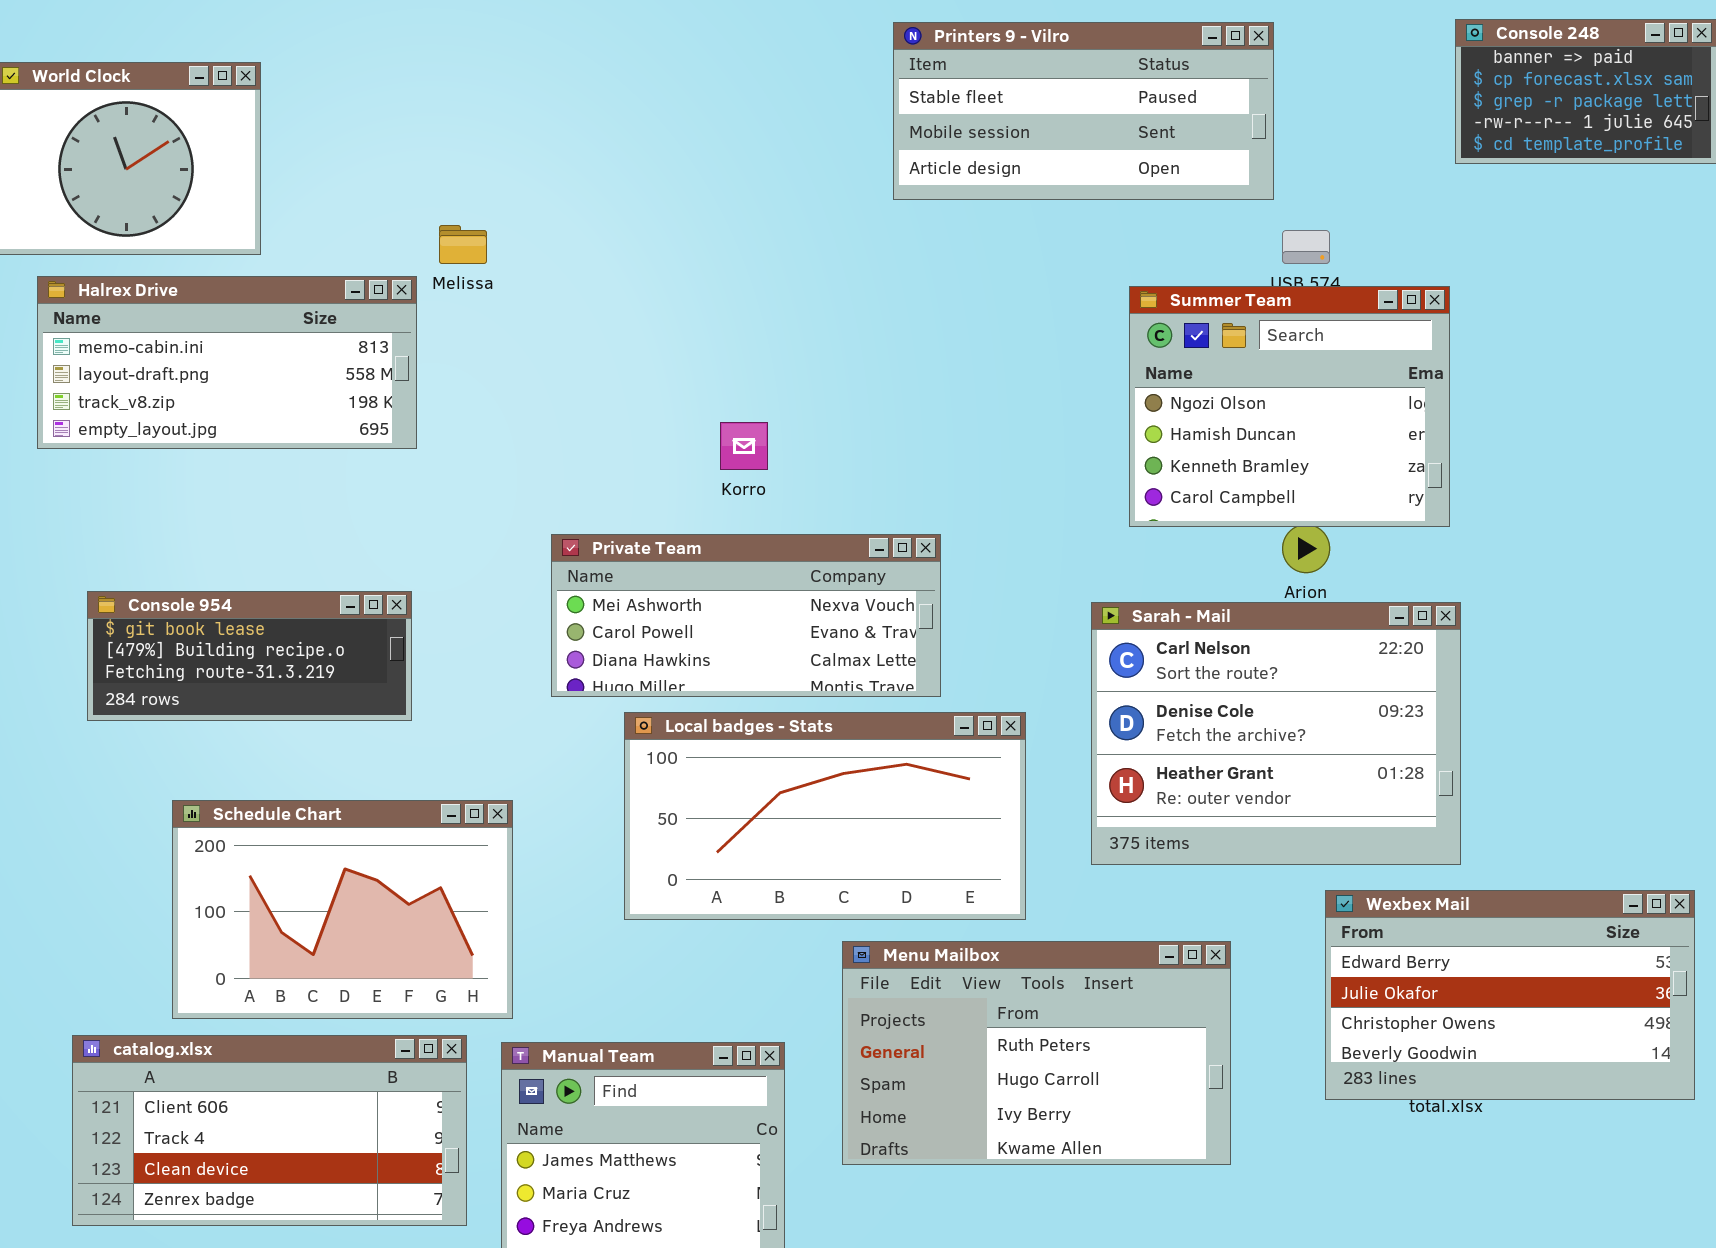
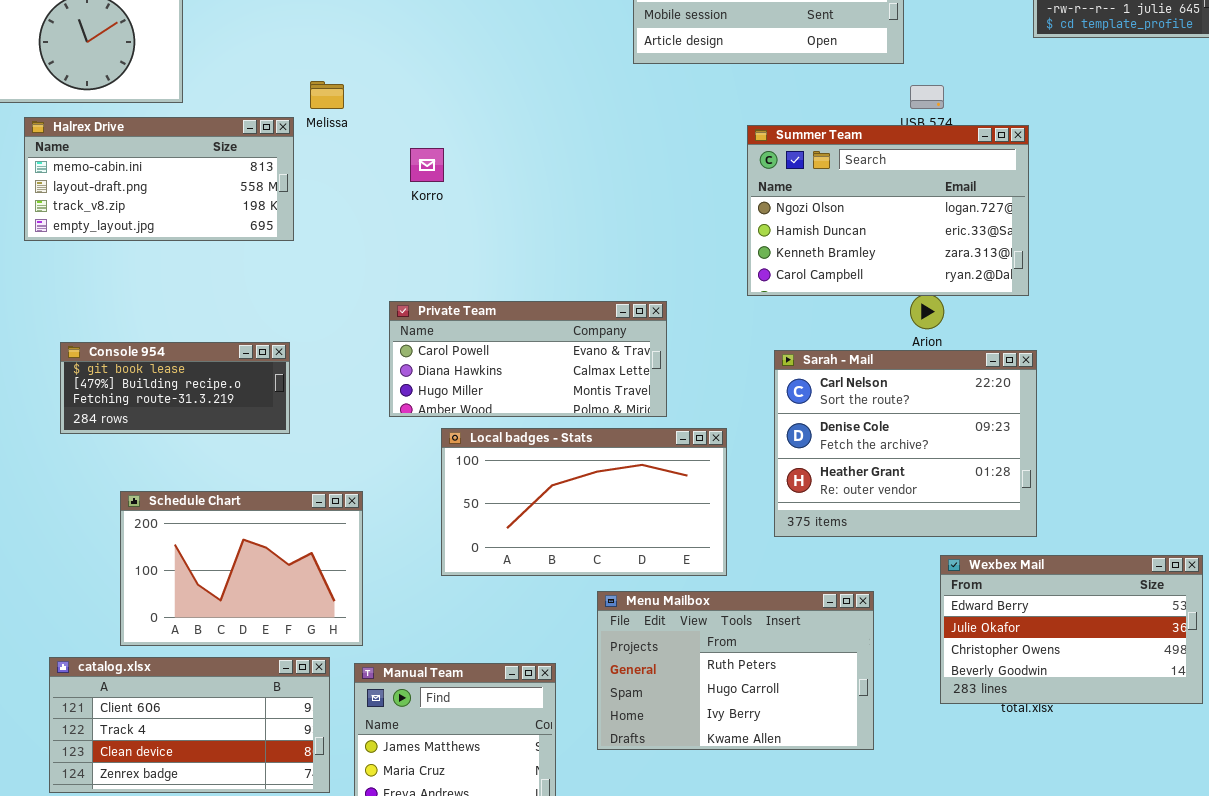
Summer Team: [1129,286,1450,527] -> [747,125,1029,296], resized
Korro: [720,422,768,470] -> [410,148,444,182], moved
Private Team: [551,534,941,697] -> [389,301,667,417], scrolled down 1 row

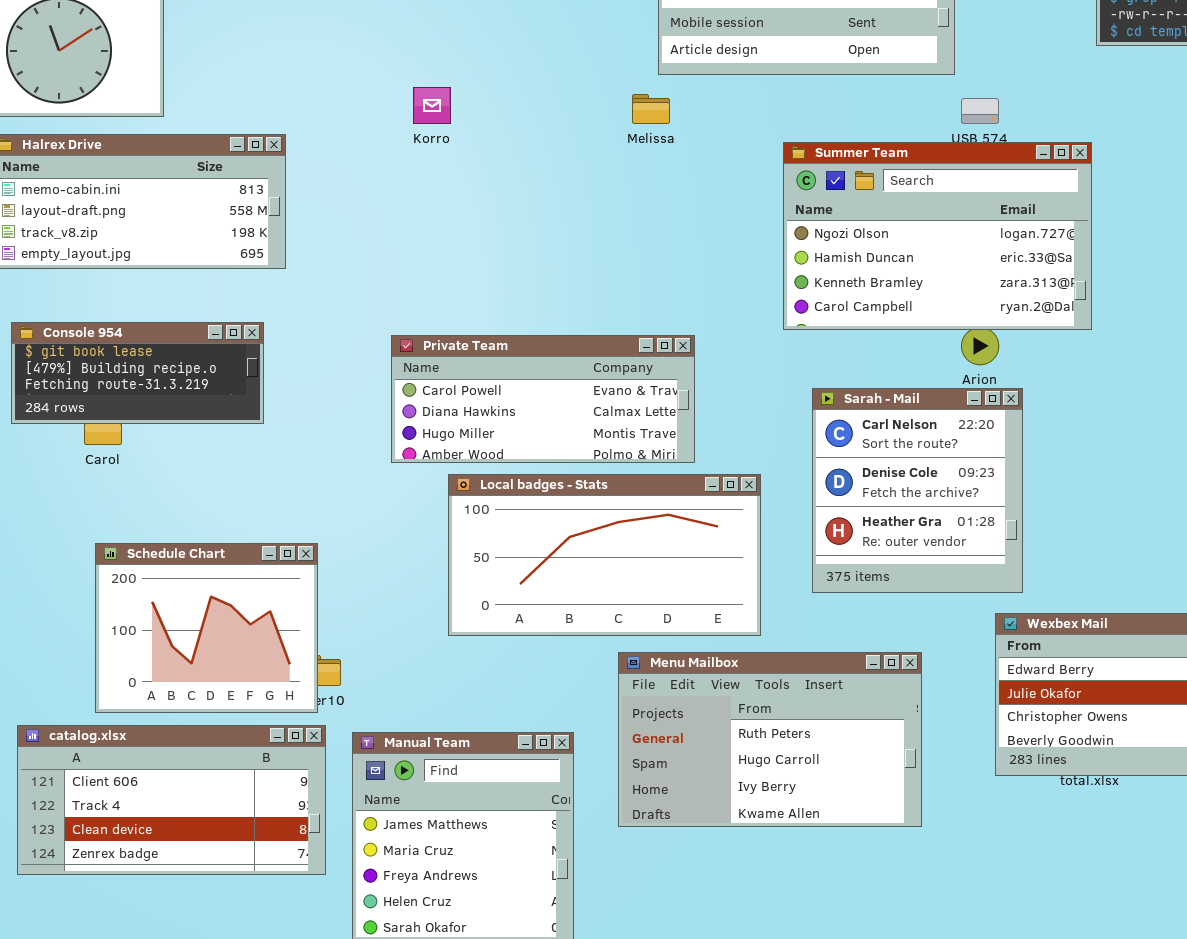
Melissa: [310,81,344,109] -> [632,94,670,124], moved
Korro: [410,148,444,182] -> [413,87,451,124], moved
Console 954: [60,342,290,434] -> [11,322,264,424], moved
Sarah - Mail: [774,350,1037,537] -> [812,388,1023,593], resized
Schedule Chart: [120,491,363,646] -> [95,543,318,713], resized

